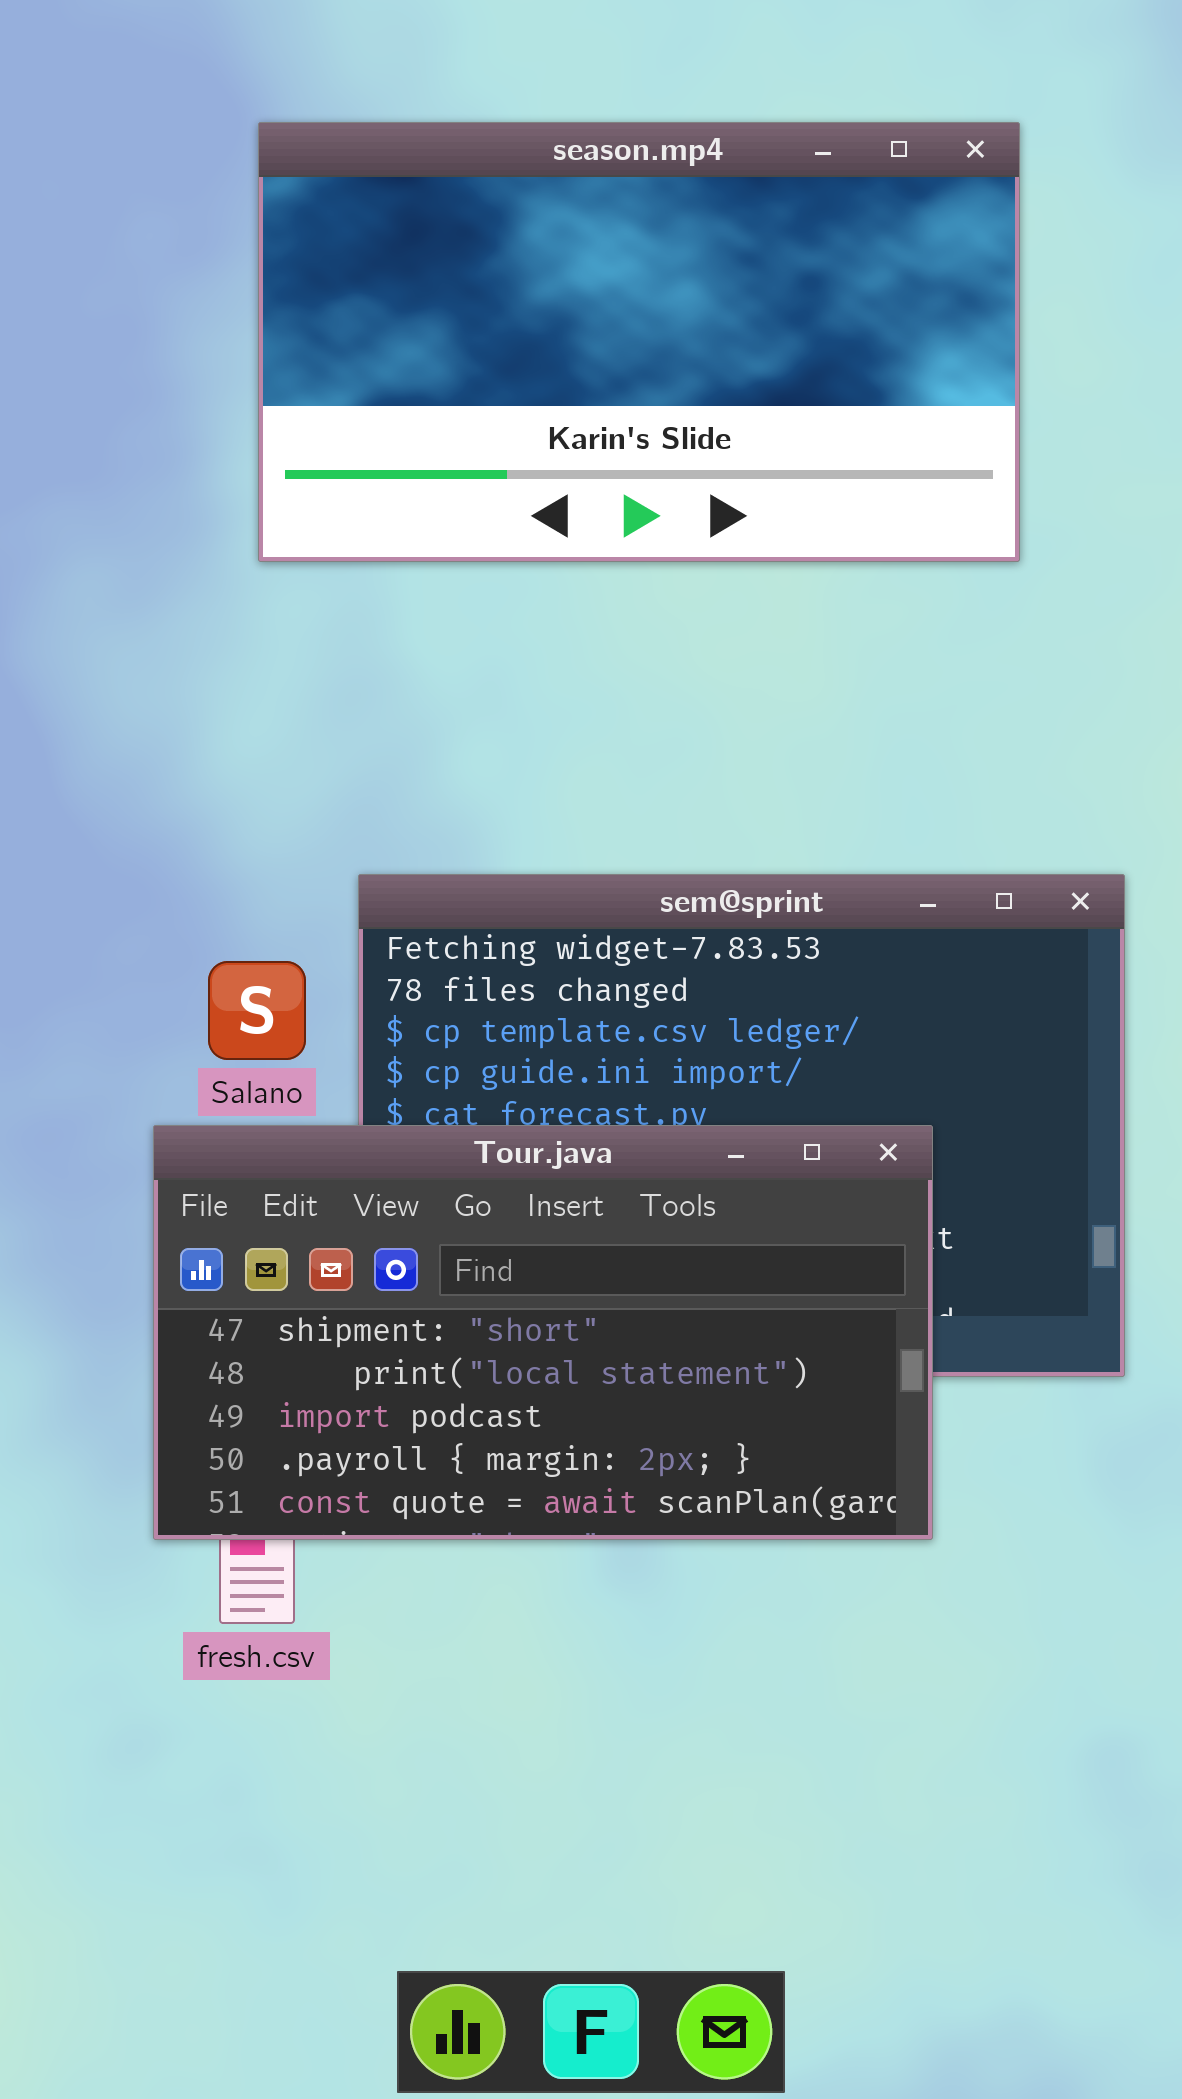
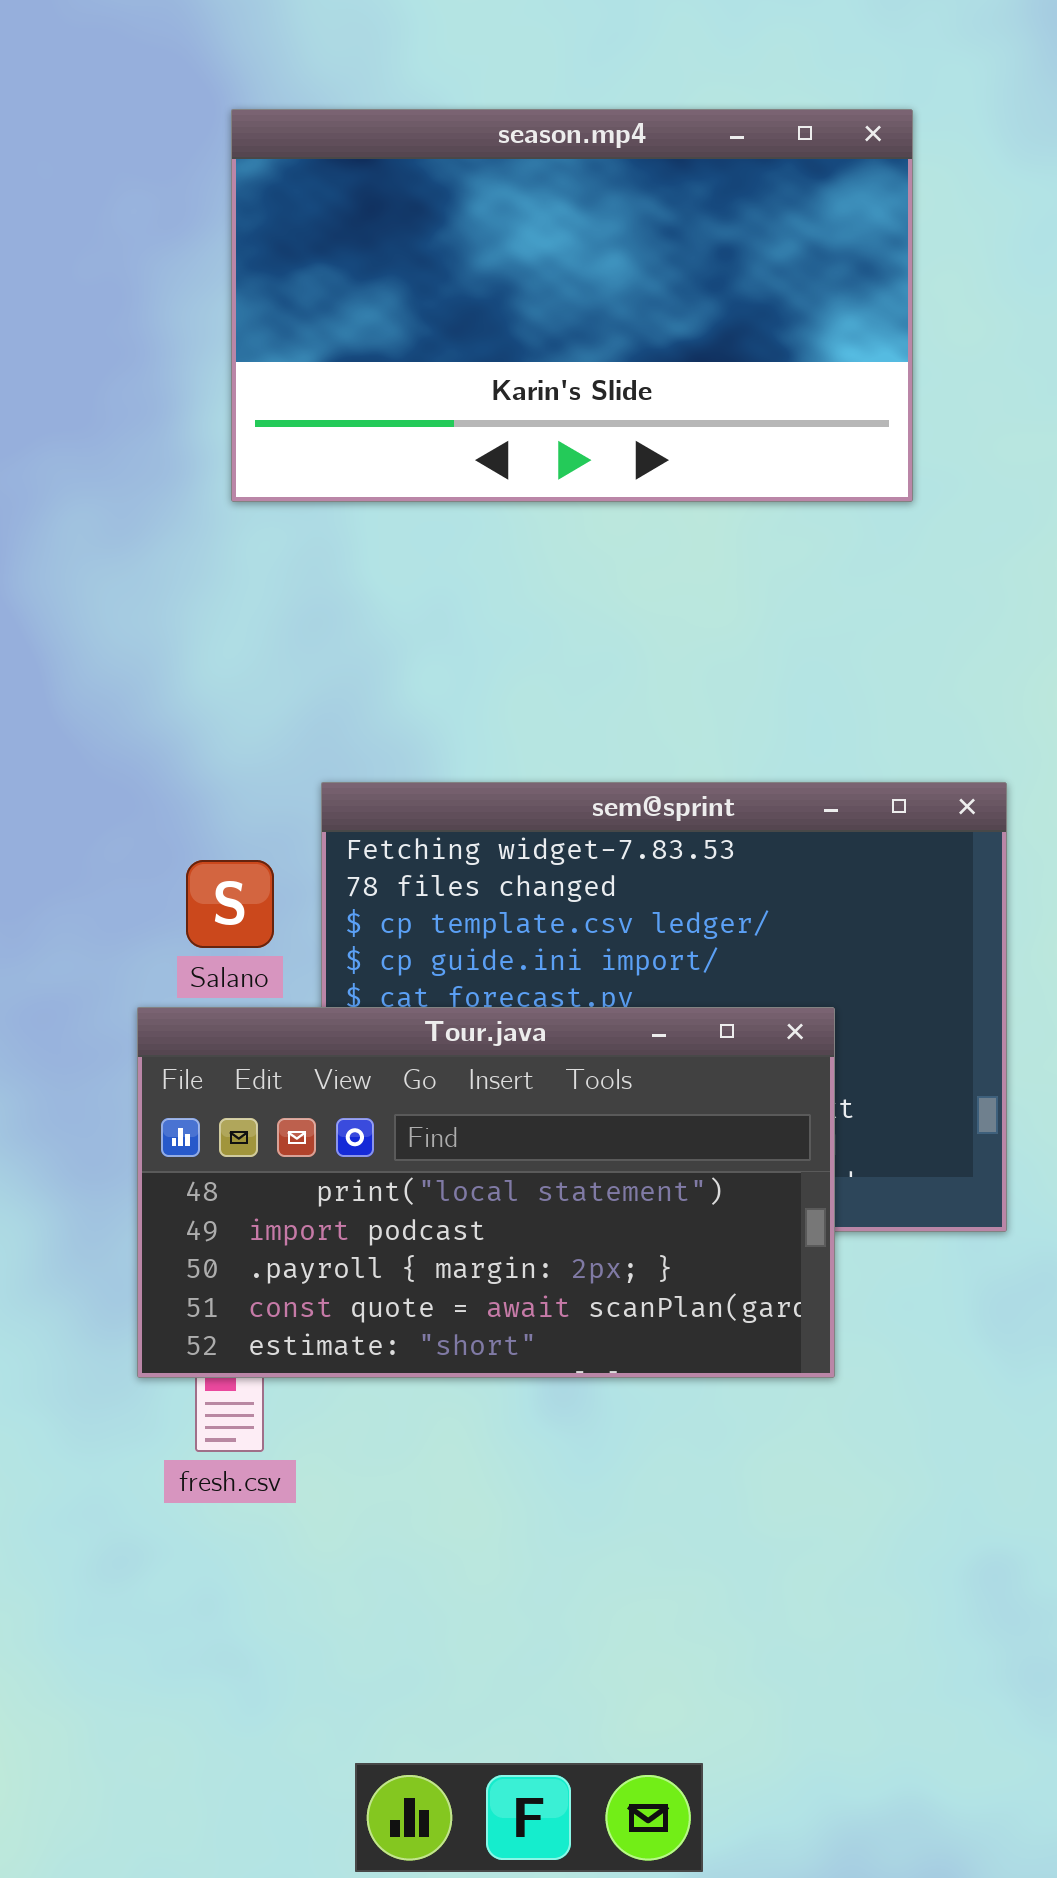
Tour.java: [153,1125,933,1540] -> [137,1007,835,1378], scrolled down 1 row

